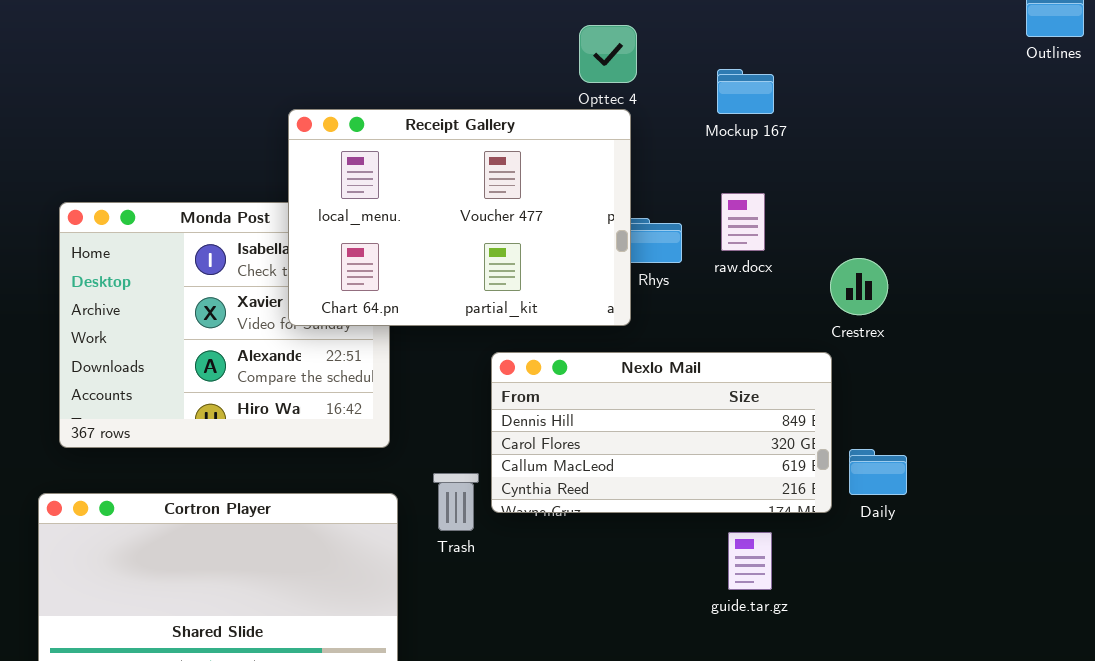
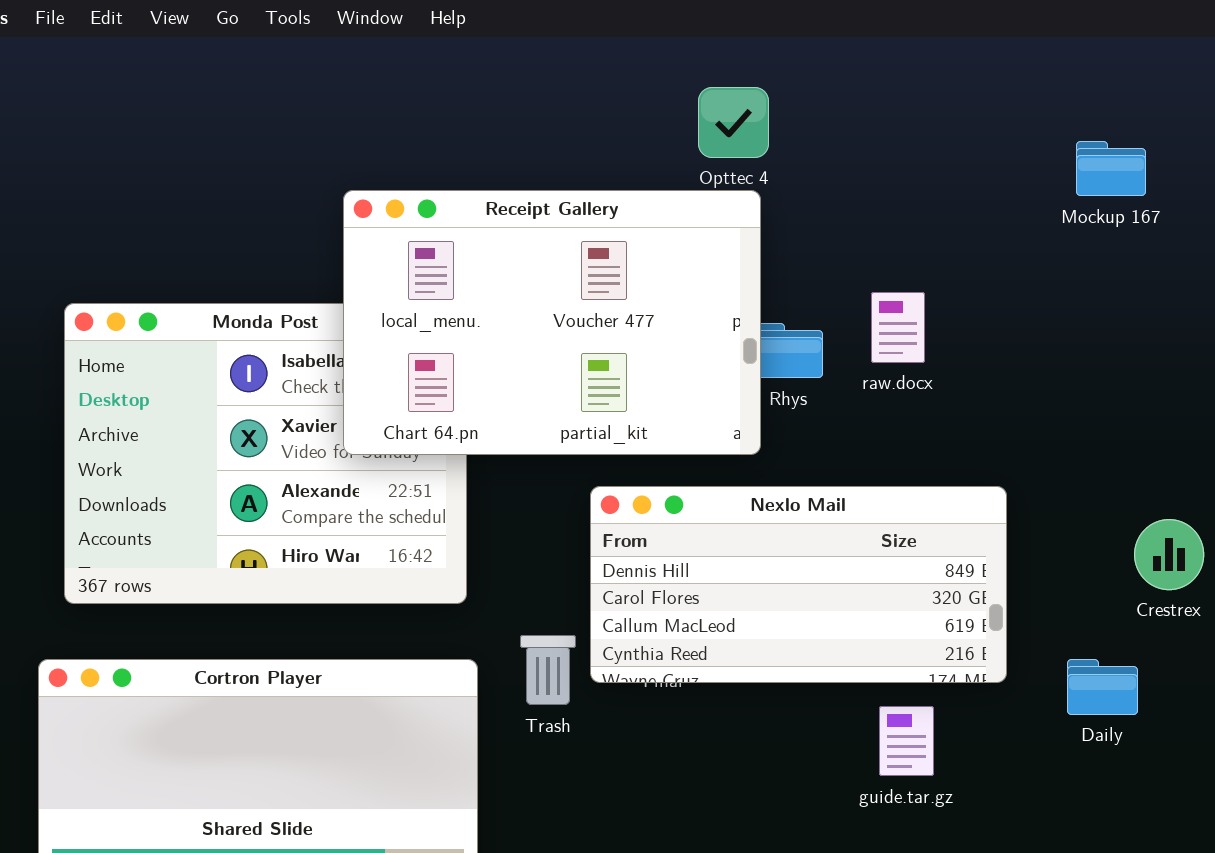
Mockup 167: [717,69,774,114] -> [1076,141,1146,196], moved
Crestrex: [830,258,888,315] -> [1134,519,1204,590], moved
Daily: [849,449,907,495] -> [1067,659,1138,715], moved

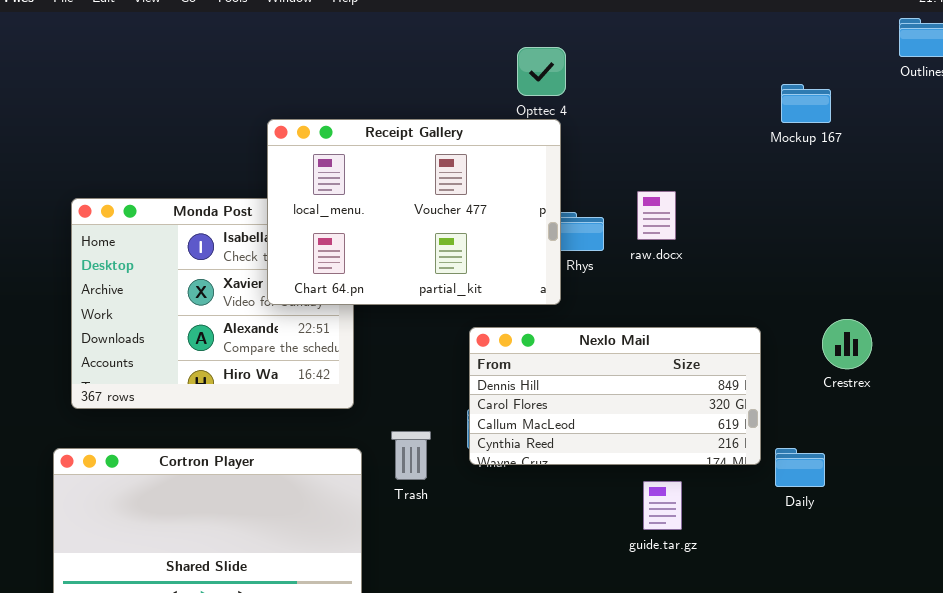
Nexlo Mail: [590,486,1007,683] -> [469,327,761,465], moved
Crestrex: [1134,519,1204,590] -> [822,319,872,369], moved

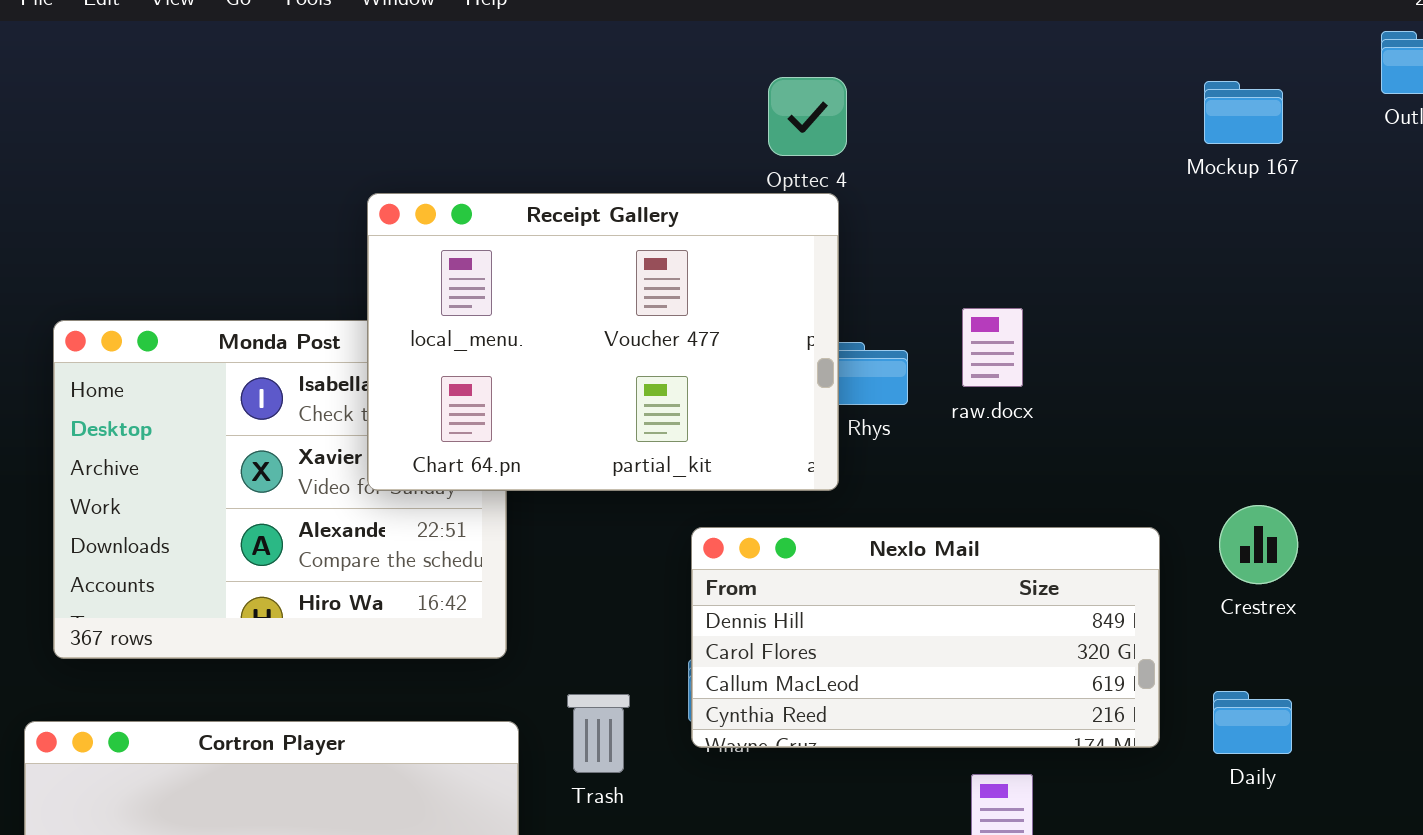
Mockup 167: [781,84,831,123] -> [1204,81,1283,144], moved
Crestrex: [822,319,872,369] -> [1219,505,1298,584], moved
Daily: [775,448,825,487] -> [1213,691,1292,754], moved

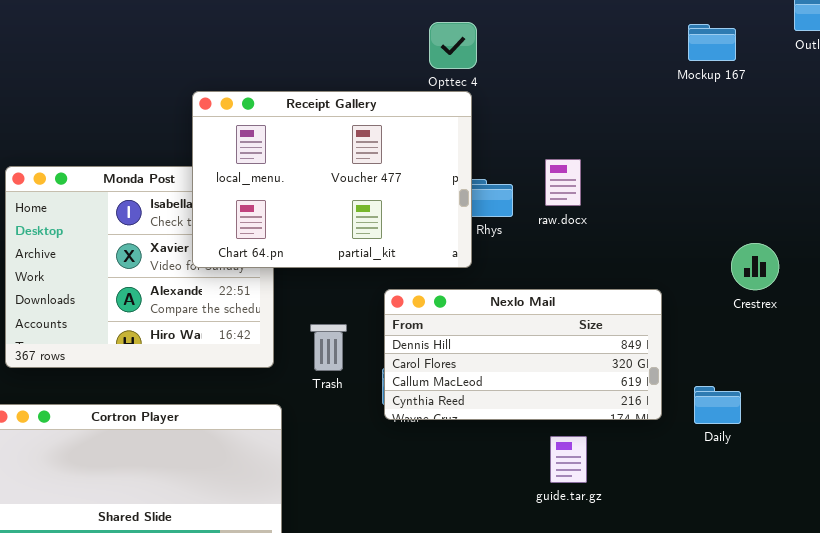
Crestrex: [1219,505,1298,584] -> [731,243,779,290], moved
Trash: [567,694,630,773] -> [310,324,347,371], moved

